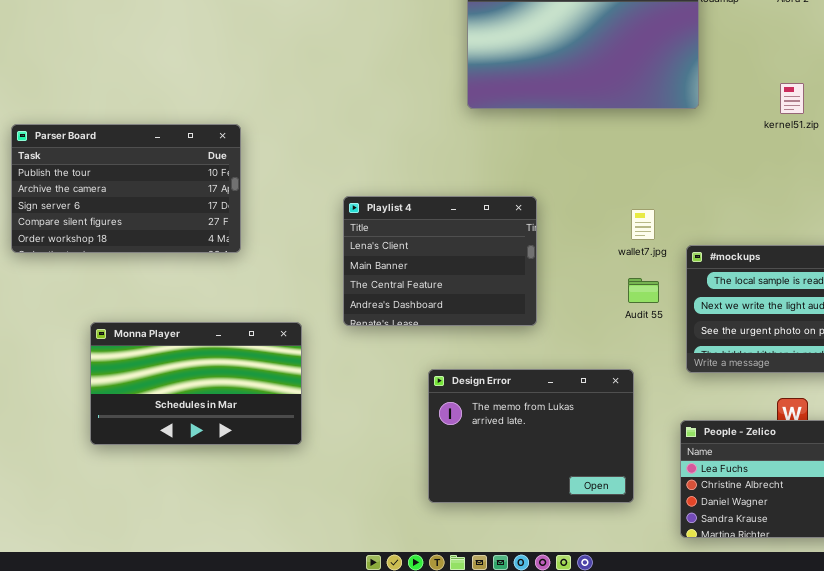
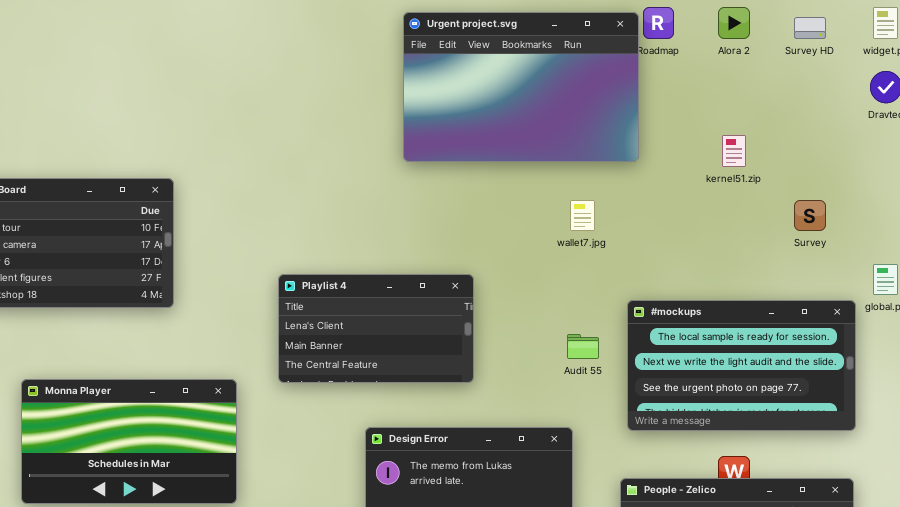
Playlist 4: [343,196,537,326] -> [278,274,474,383], resized
wallet7.jpg: [631,209,655,240] -> [570,200,595,231], moved

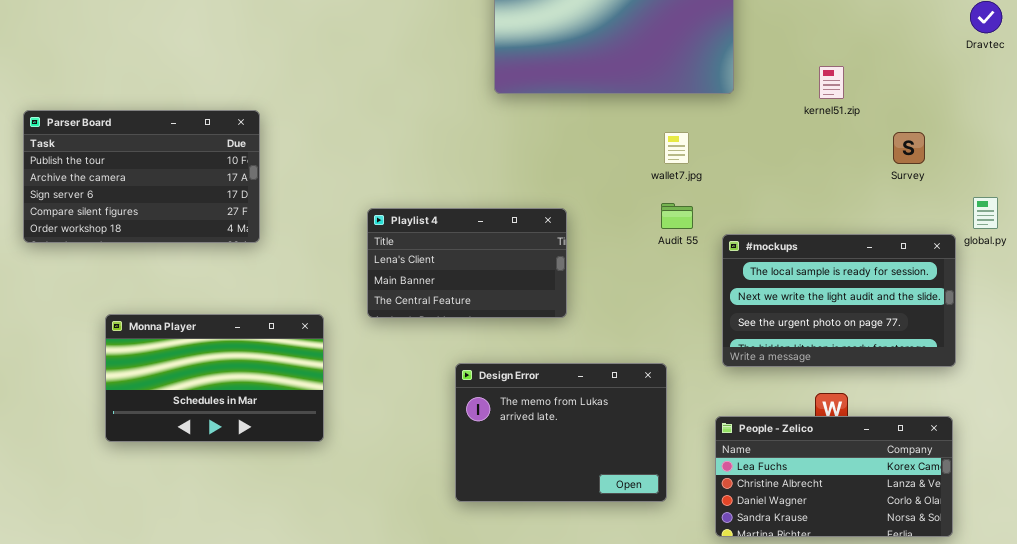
Audit 55: [567,334,599,359] -> [661,203,693,229], moved

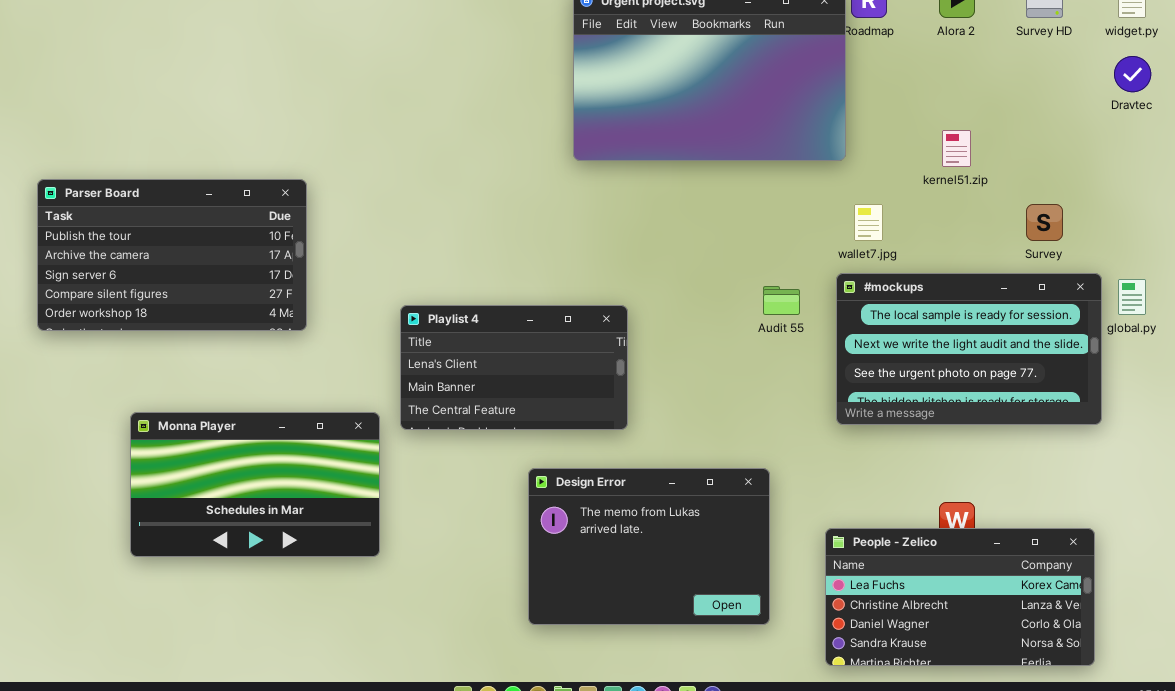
wallet7.jpg: [664,132,689,164] -> [854,204,883,241], moved
Playlist 4: [367,208,567,318] -> [400,305,628,430], moved
#mockups: [722,234,956,367] -> [836,273,1102,425], moved

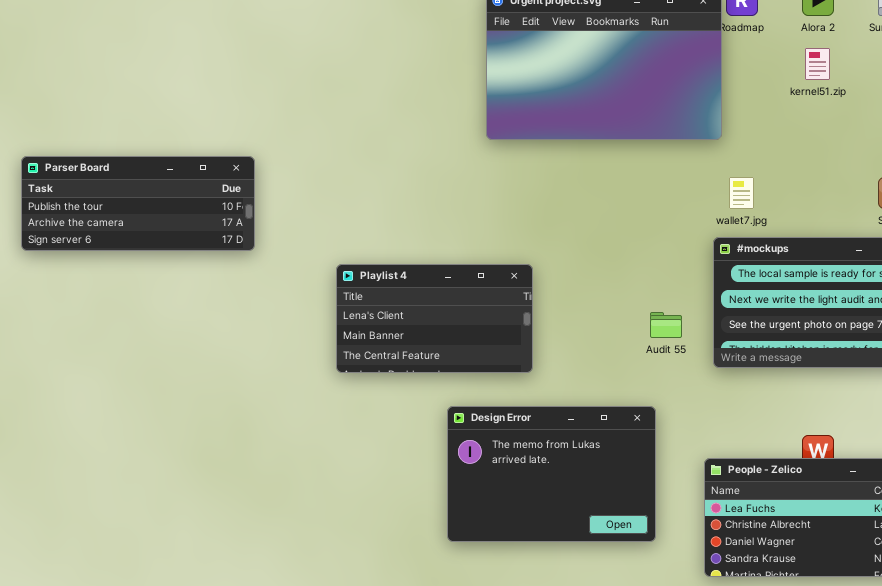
kernel51.zip: [942,130,971,167] -> [805,48,830,80], moved
Parser Board: [37,179,307,331] -> [21,156,255,251], resized
Audit 55: [763,286,800,315] -> [650,312,682,338], moved
Monna Player: [130,412,380,557] -> none, closed

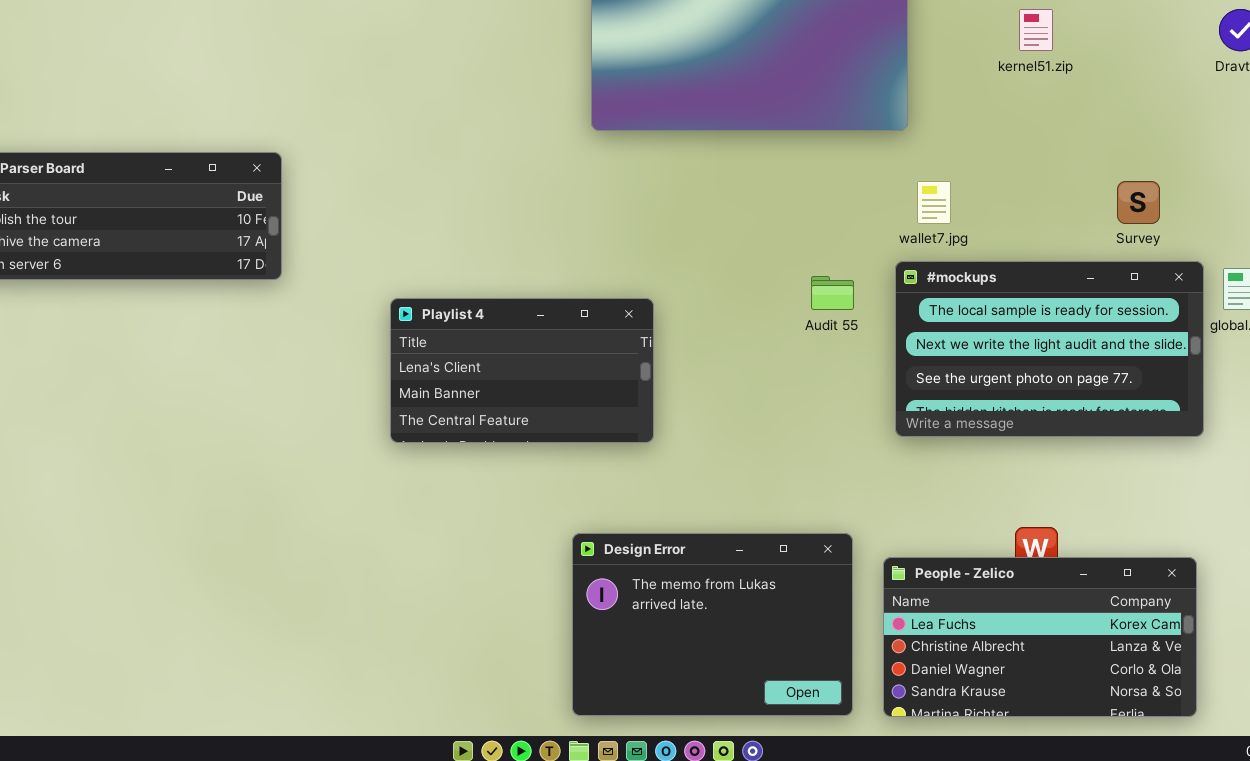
Audit 55: [650,312,682,338] -> [811,276,854,310], moved
Design Error: [447,406,656,542] -> [572,533,853,716], moved

